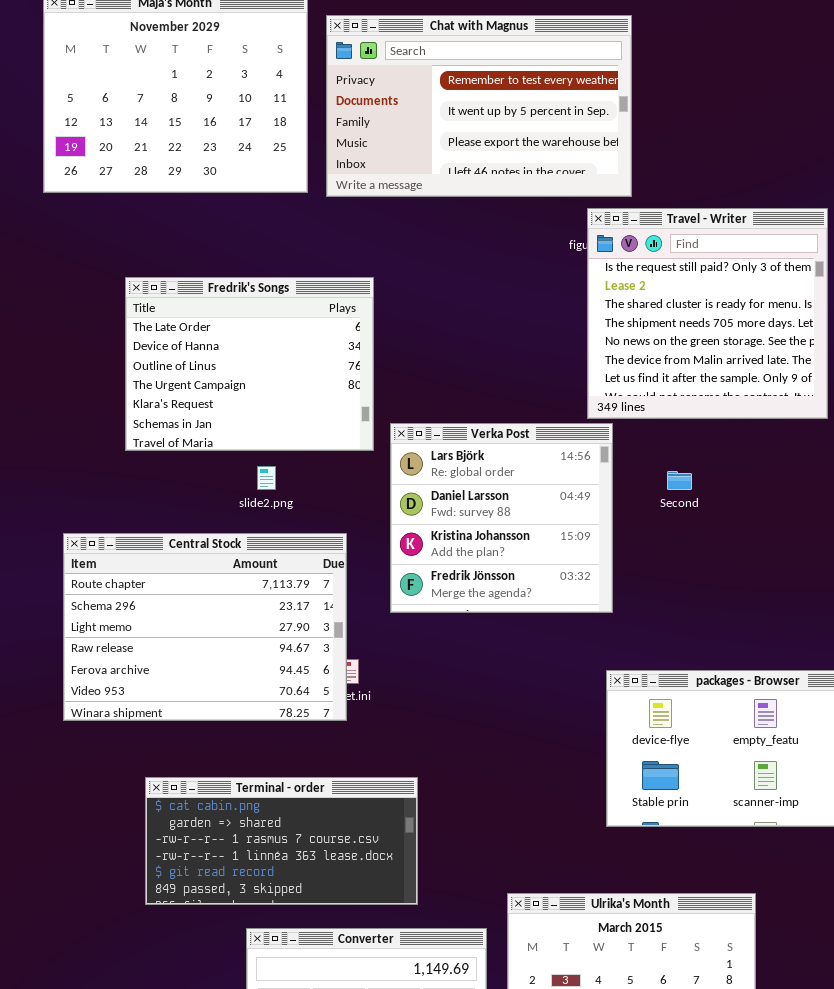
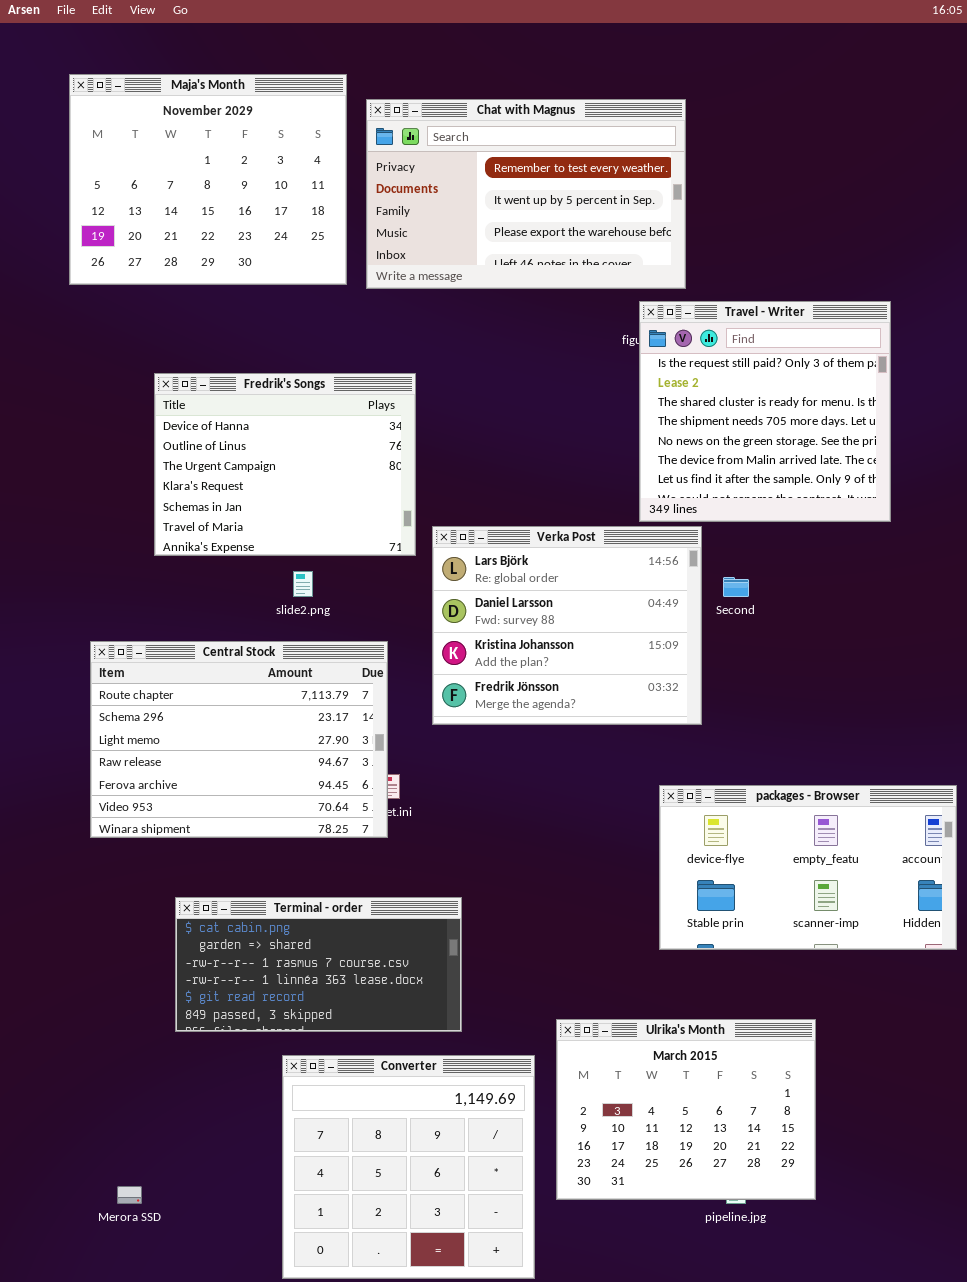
Fredrik's Songs: [125,277,374,451] -> [154,373,416,556], scrolled down 1 row
Verka Post: [390,423,613,613] -> [432,526,702,725], resized

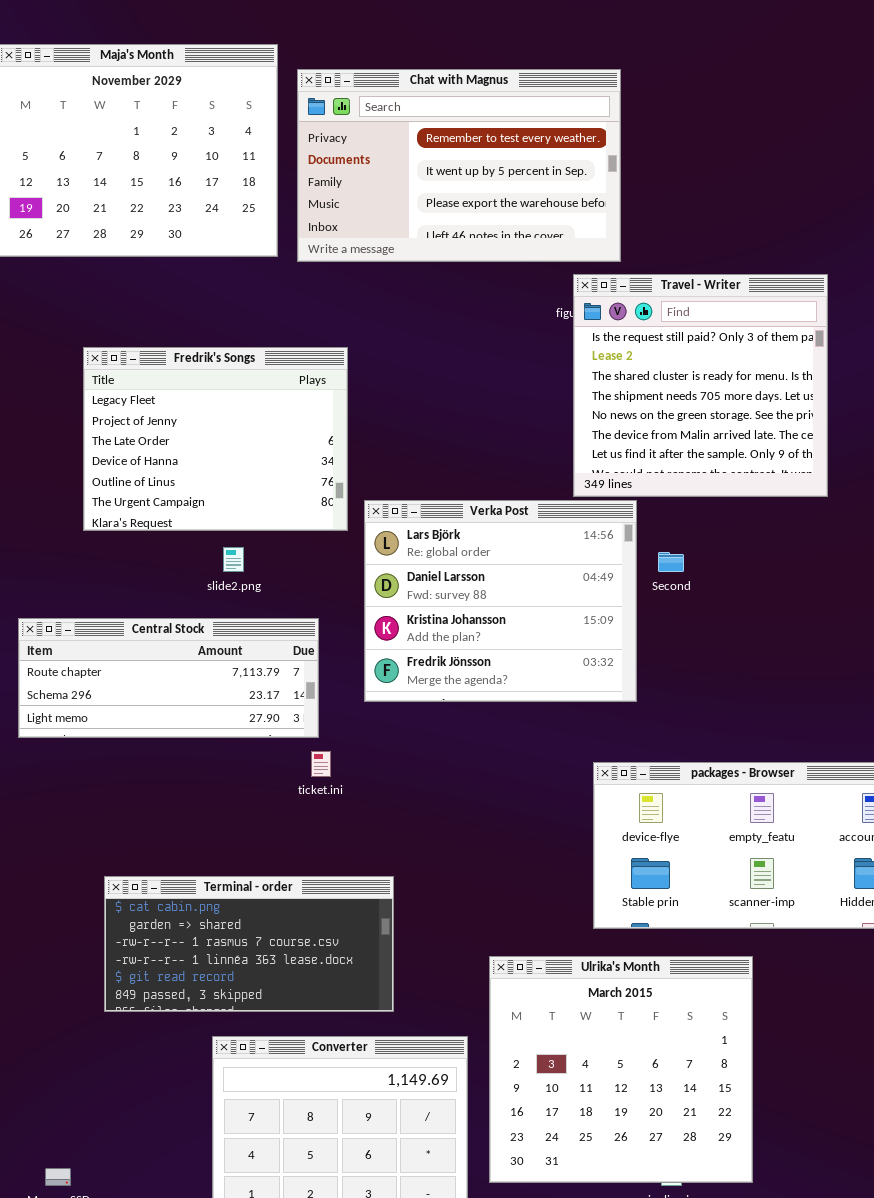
Fredrik's Songs: [154,373,416,556] -> [83,347,348,531], scrolled up 3 rows
Central Stock: [90,641,388,838] -> [18,618,319,738], resized
Ulrika's Month: [556,1019,816,1200] -> [489,956,753,1183], resized

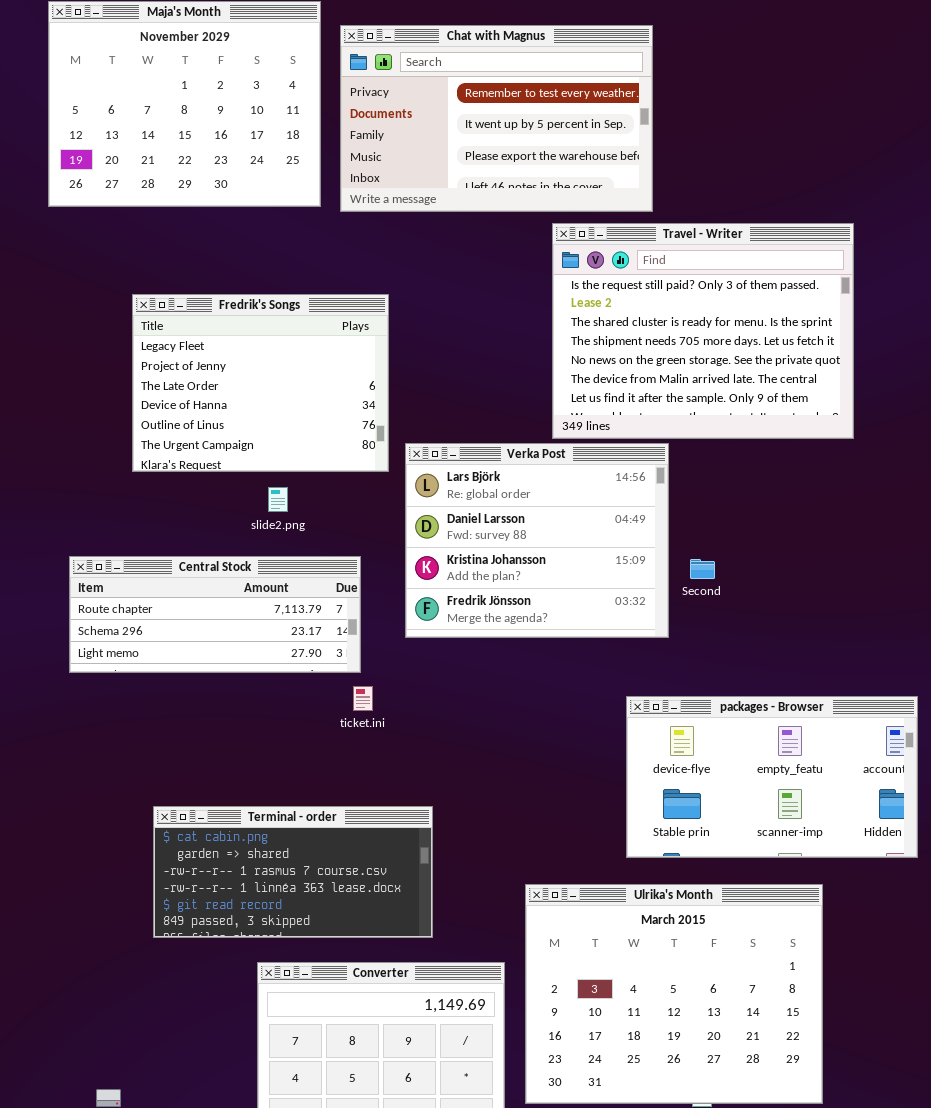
Travel - Writer: [573,274,828,497] -> [552,223,854,439], resized
Second: [658,552,684,572] -> [690,559,715,579], moved
Ulrika's Month: [489,956,753,1183] -> [525,884,823,1104], resized

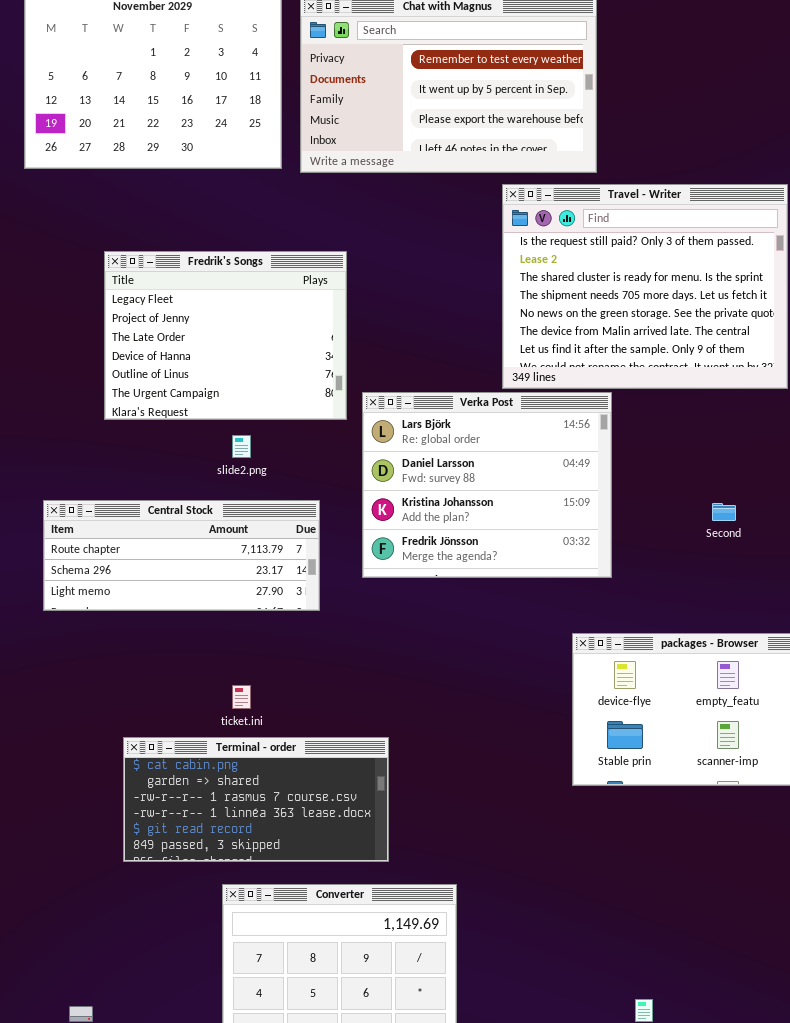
Second: [690,559,715,579] -> [712,503,736,521], moved
ticket.ini: [353,686,373,711] -> [232,685,251,709], moved
Ulrika's Month: [525,884,823,1104] -> none, closed

